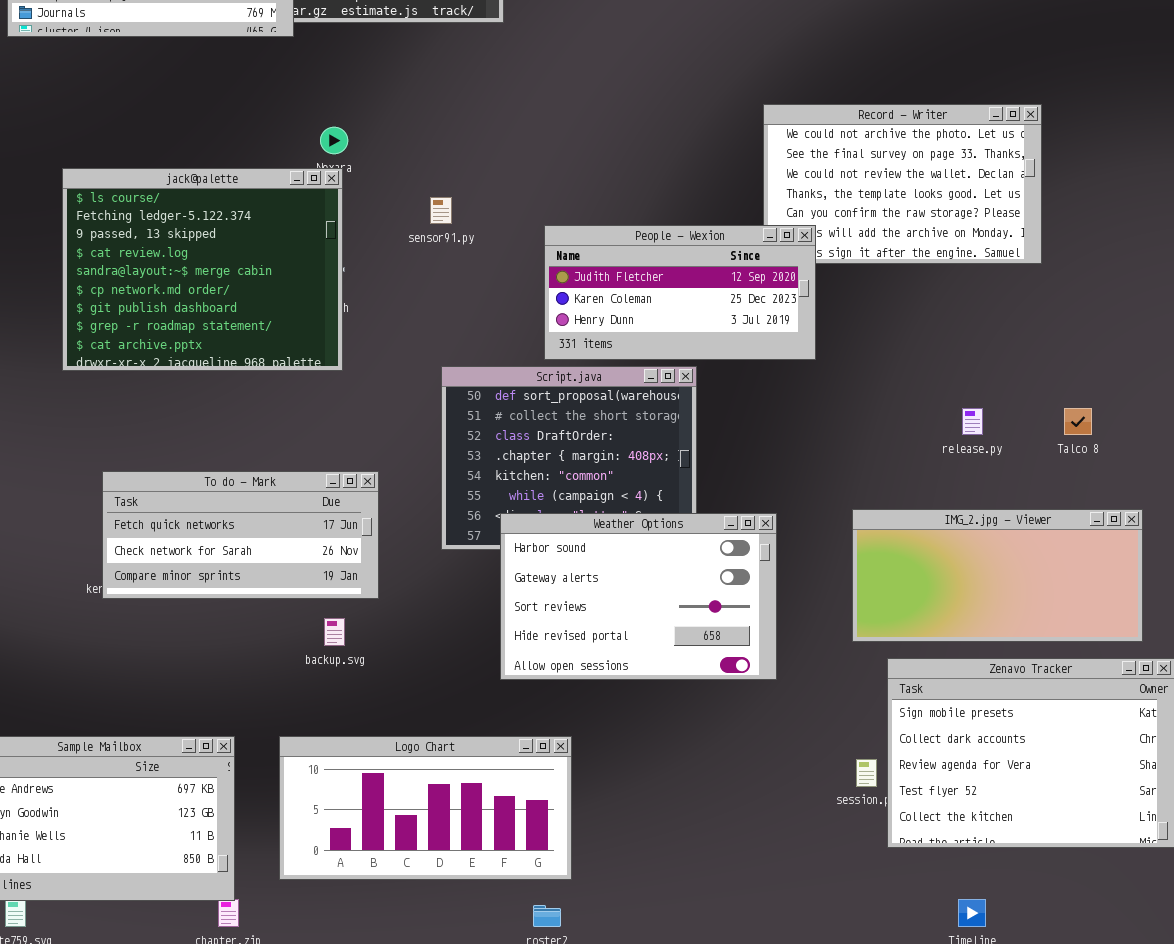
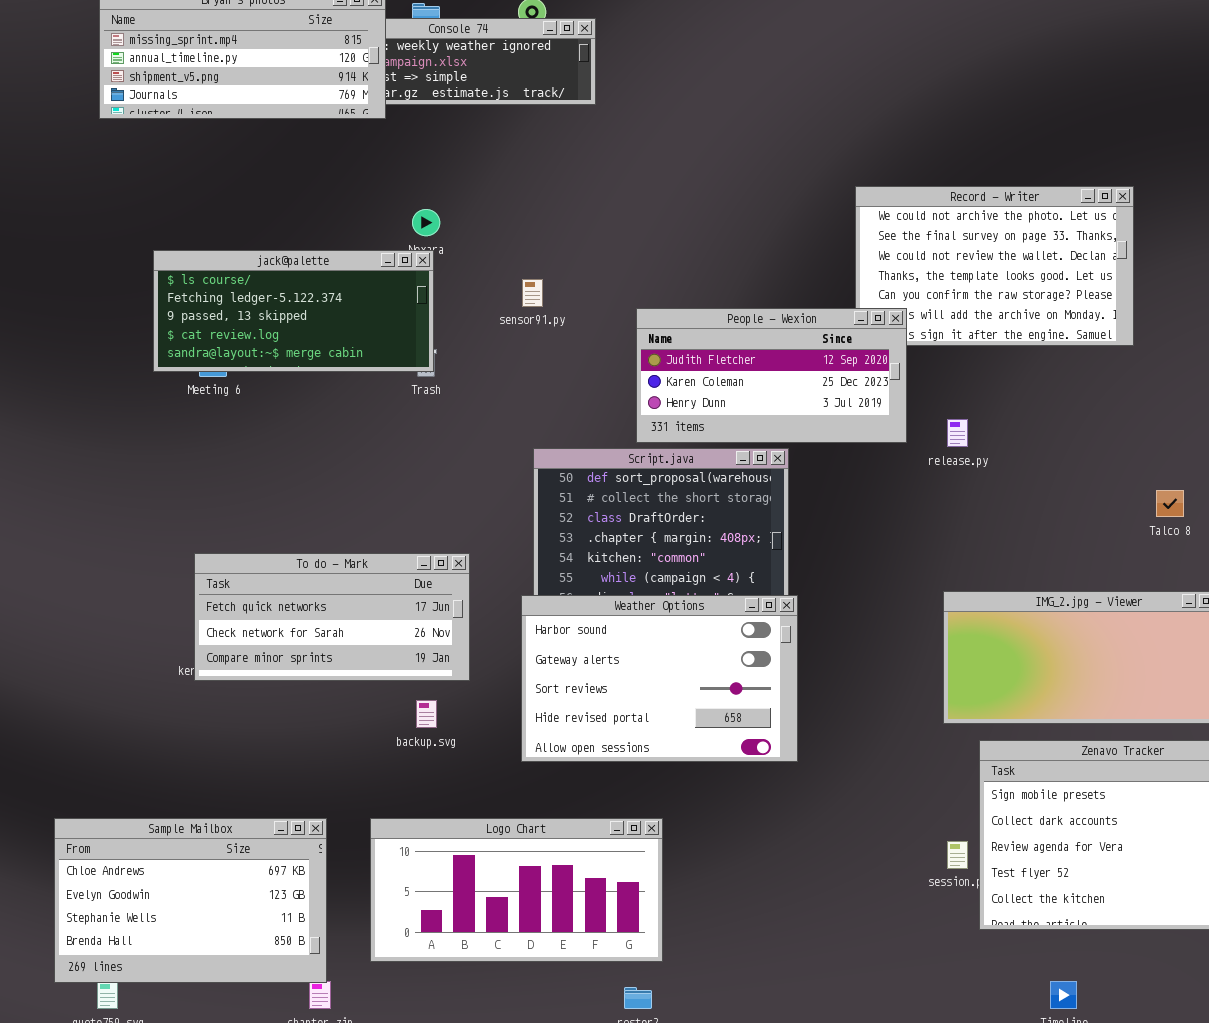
jack@palette: [62,168,343,371] -> [153,250,434,372], resized
release.py: [962,408,983,435] -> [947,419,968,447], moved
Weather Options: [500,513,777,680] -> [521,595,798,762], moved

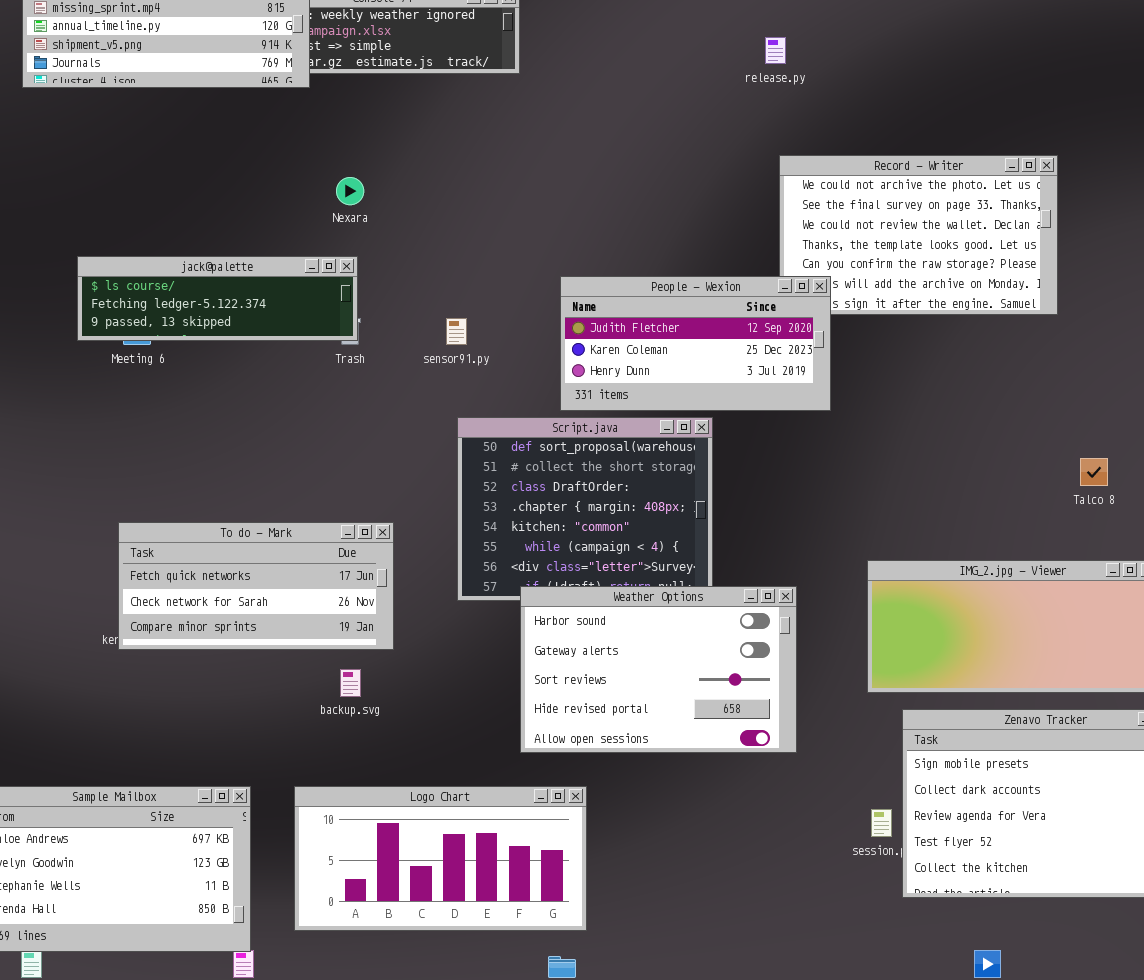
jack@palette: [153,250,434,372] -> [77,256,358,341], resized
sensor91.py: [522,279,543,307] -> [446,318,467,345], moved
release.py: [947,419,968,447] -> [765,37,786,64], moved
Weather Options: [521,595,798,762] -> [520,586,797,753], moved

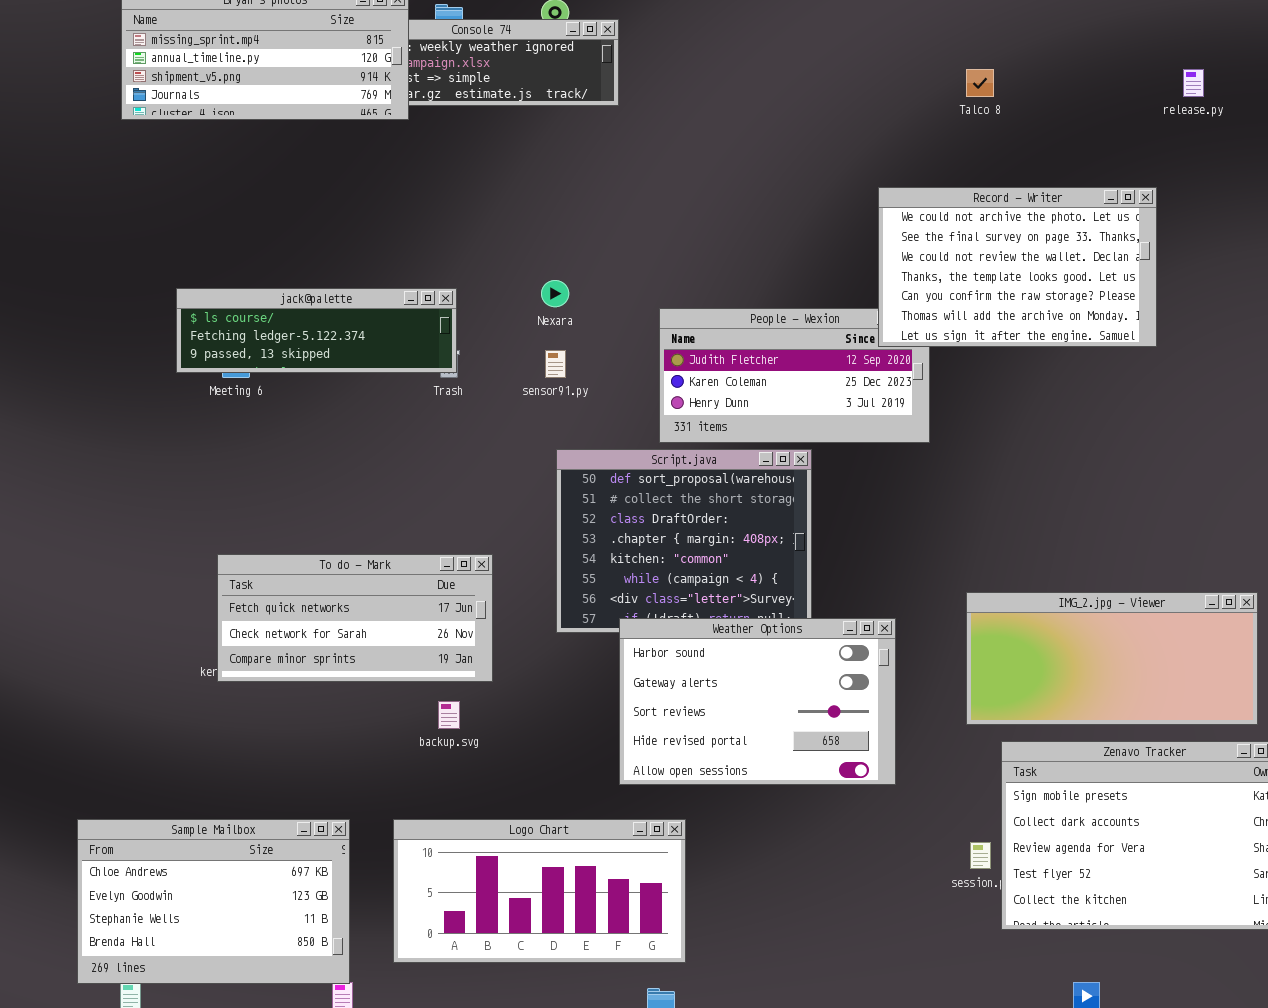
release.py: [765,37,786,64] -> [1183,69,1204,97], moved
Record - Writer: [779,155,1058,315] -> [878,187,1157,347], raised
Nexara: [336,177,364,205] -> [541,280,569,307], moved
Talco 8: [1080,458,1108,486] -> [966,69,994,97], moved

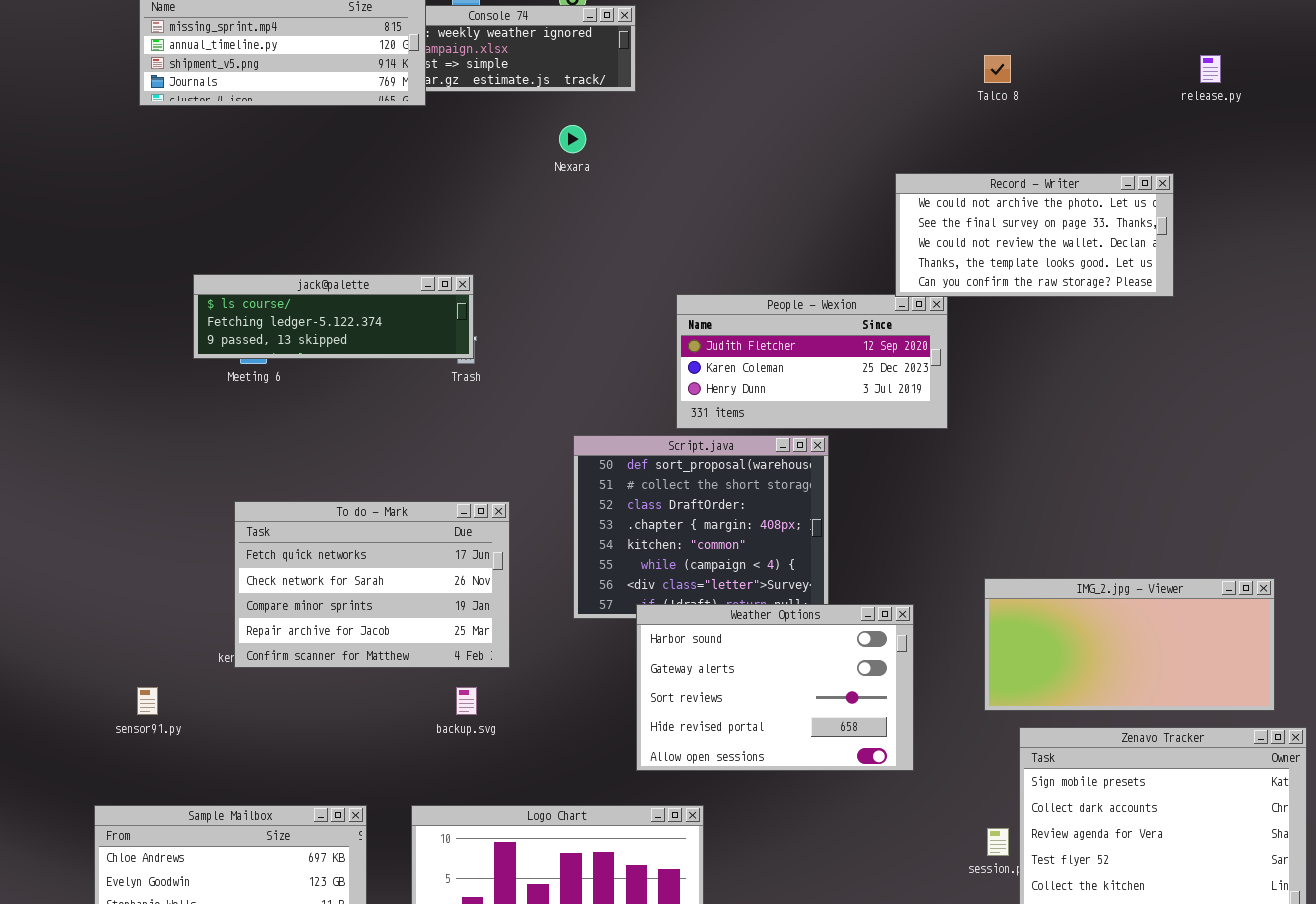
Record - Writer: [878,187,1157,347] -> [895,173,1174,297], resized
Nexara: [541,280,569,307] -> [559,125,586,153], moved
sensor91.py: [545,350,566,378] -> [137,687,158,715], moved
To do - Mark: [217,554,493,682] -> [234,501,510,668], resized

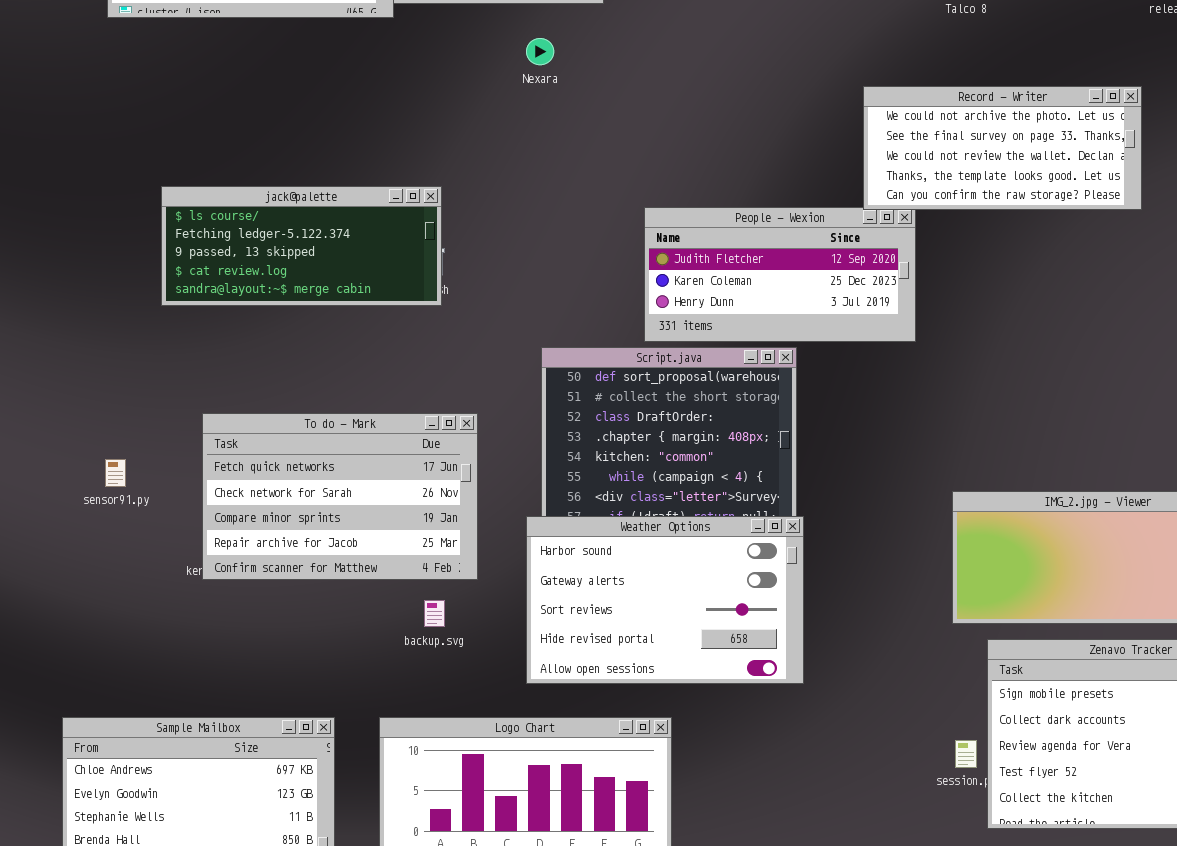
jack@palette: [193,274,474,359] -> [161,186,442,306], resized
Weather Options: [636,604,914,771] -> [526,516,804,684], moved
sensor91.py: [137,687,158,715] -> [105,459,126,487], moved

